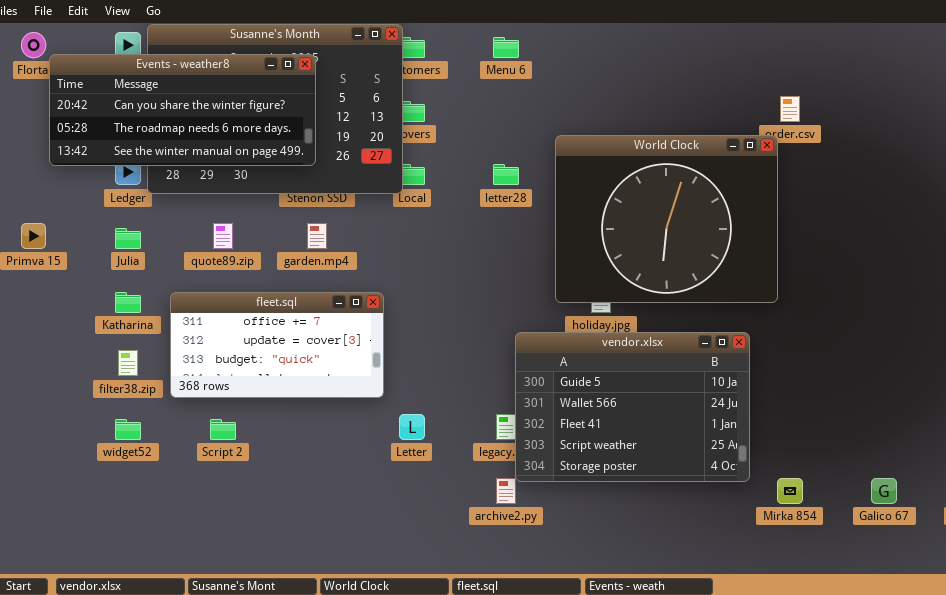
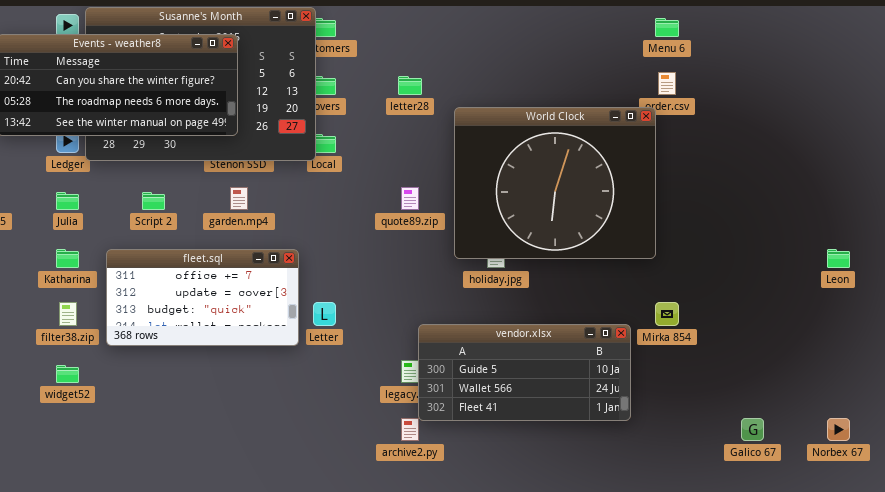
Menu 6: [493,37,519,58] -> [655,18,679,37], moved
letter28: [493,164,519,185] -> [398,76,422,95], moved
quote89.zip: [213,223,233,249] -> [401,187,419,210], moved
vendor.xlsx: [515,332,750,482] -> [418,324,631,421], resized
Letter: [399,414,425,440] -> [313,302,336,326], moved
Script 2: [210,419,236,440] -> [142,192,165,210], moved
Mirka 854: [777,478,803,504] -> [655,302,679,326], moved

